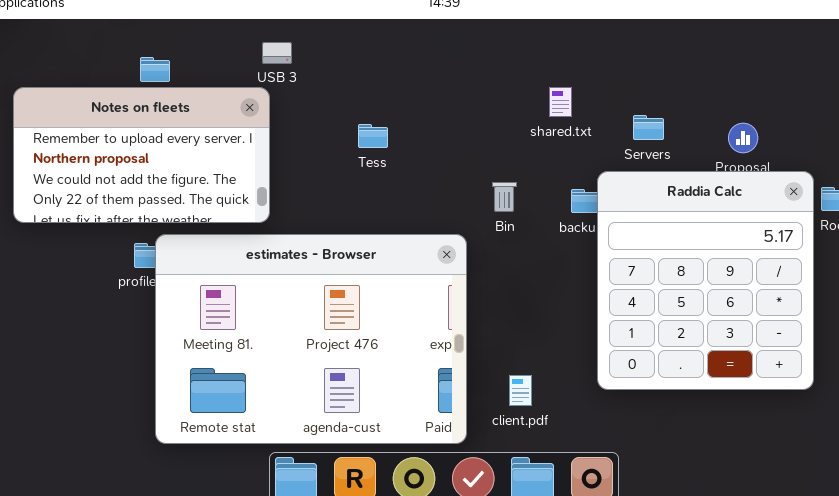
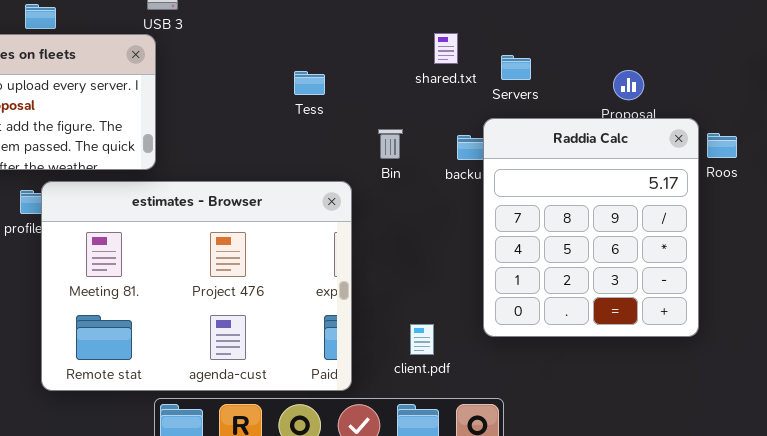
Servers: [633,115,664,140] -> [501,55,531,80], moved
Tess: [358,124,388,148] -> [294,71,325,95], moved
client.pdf: [509,375,532,406] -> [410,324,434,355], moved

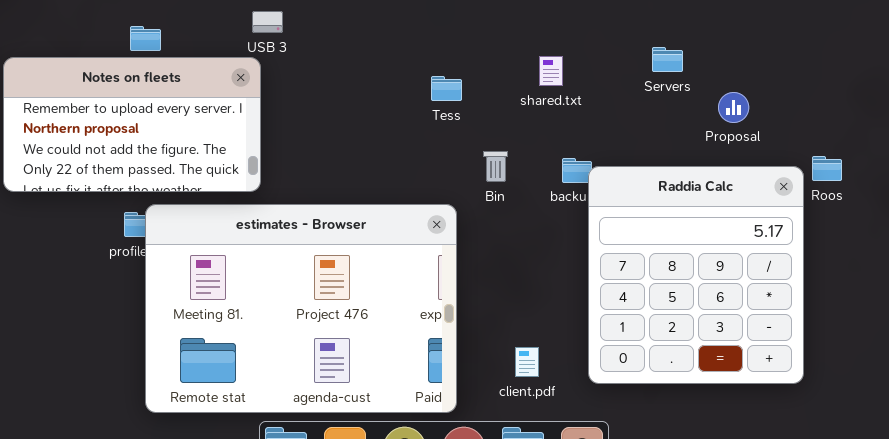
Servers: [501,55,531,80] -> [652,47,683,72], moved
Tess: [294,71,325,95] -> [431,76,462,101], moved
Raddia Calc: [483,118,699,337] -> [588,166,804,384], moved

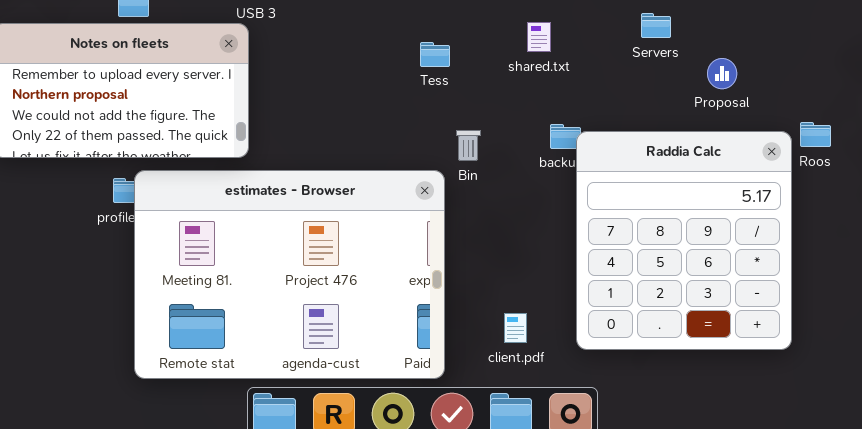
Bin: [483,151,508,182] -> [456,130,481,161], moved

